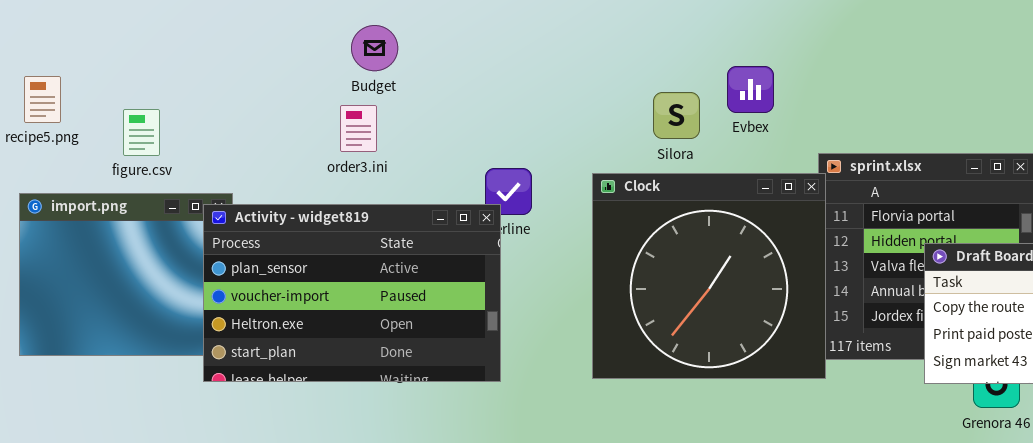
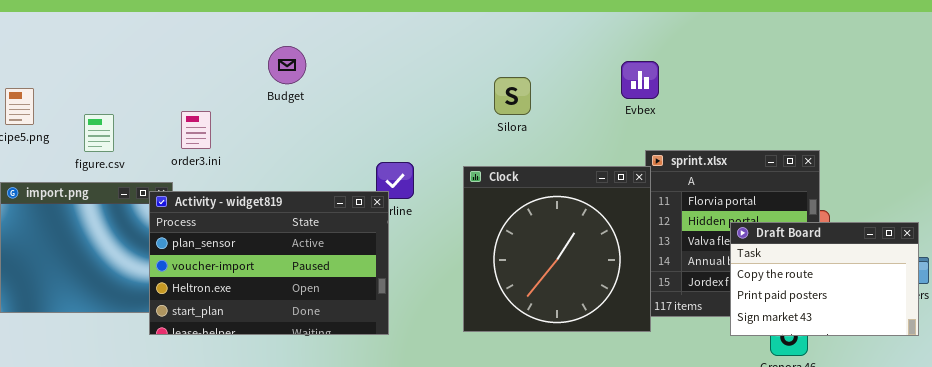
Evbex: [727,66,774,113] -> [621,61,659,99], moved
Silora: [653,92,700,139] -> [494,77,531,115], moved
order3.ini: [340,105,377,152] -> [181,111,211,149], moved

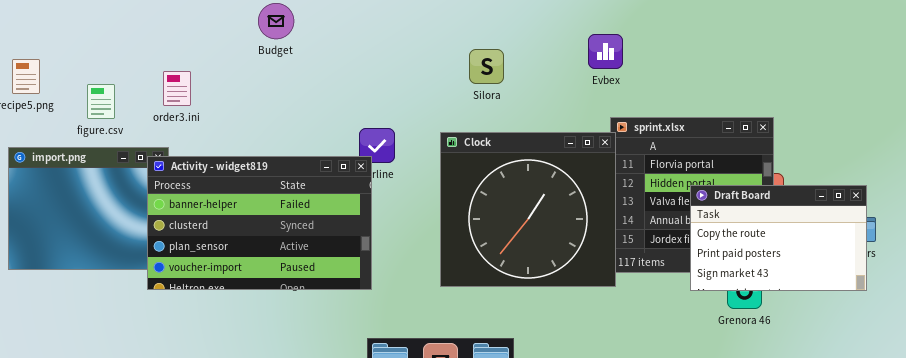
Budget: [268,46,306,84] -> [258,3,294,39], moved
order3.ini: [181,111,211,149] -> [163,71,191,106], moved
Activity - widget819: [149,191,389,335] -> [147,156,372,290], scrolled up 2 rows

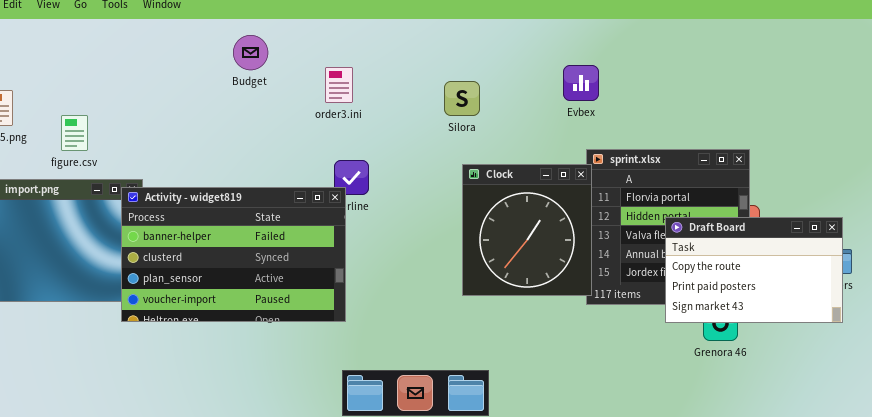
order3.ini: [163,71,191,106] -> [325,67,353,103], moved
Clock: [440,132,616,287] -> [462,164,592,296], resized

